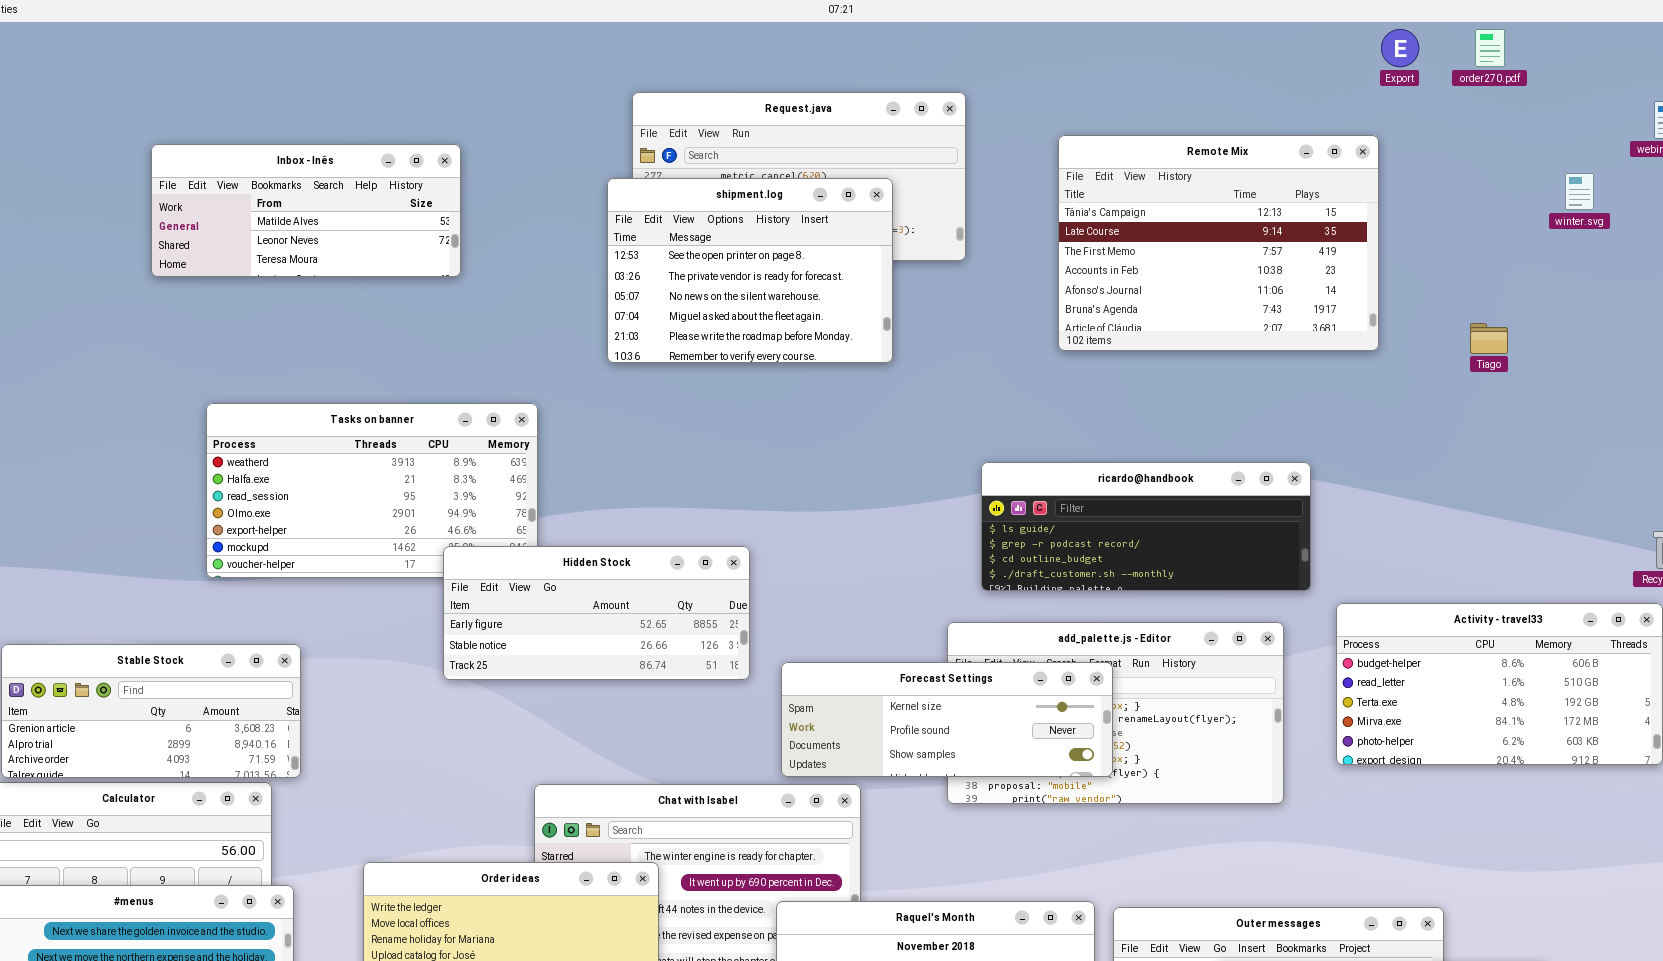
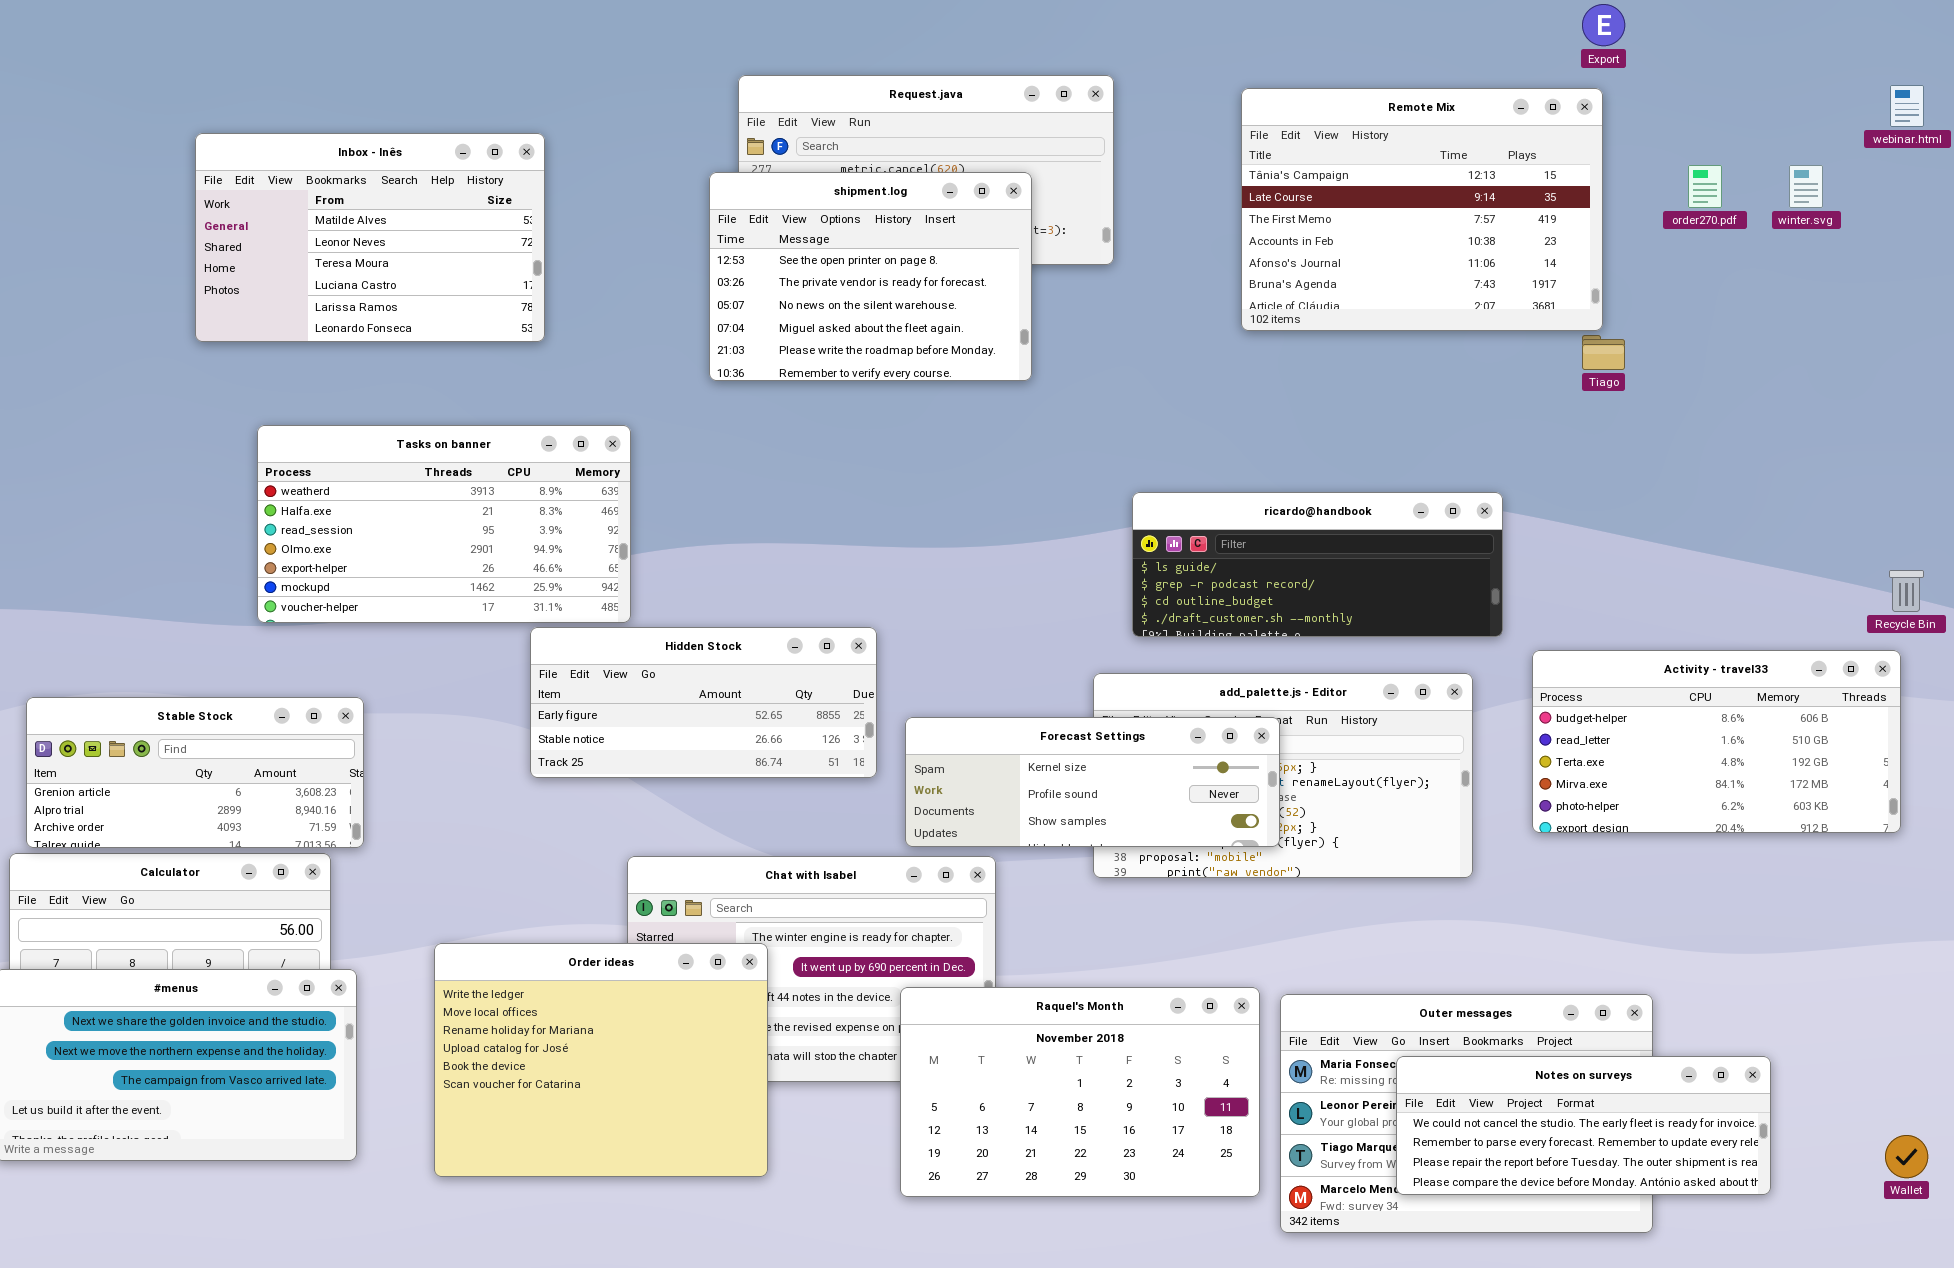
order270.pdf: [1475,29,1505,67] -> [1688,165,1722,208], moved
Remote Mix: [1058,135,1379,351] -> [1241,88,1603,331], moved
Inbox - Inês: [151,144,461,277] -> [195,133,545,342], resized
Tiago: [1470,323,1508,354] -> [1582,335,1625,370], moved
Hidden Stock: [443,546,750,680] -> [530,627,877,778], moved

